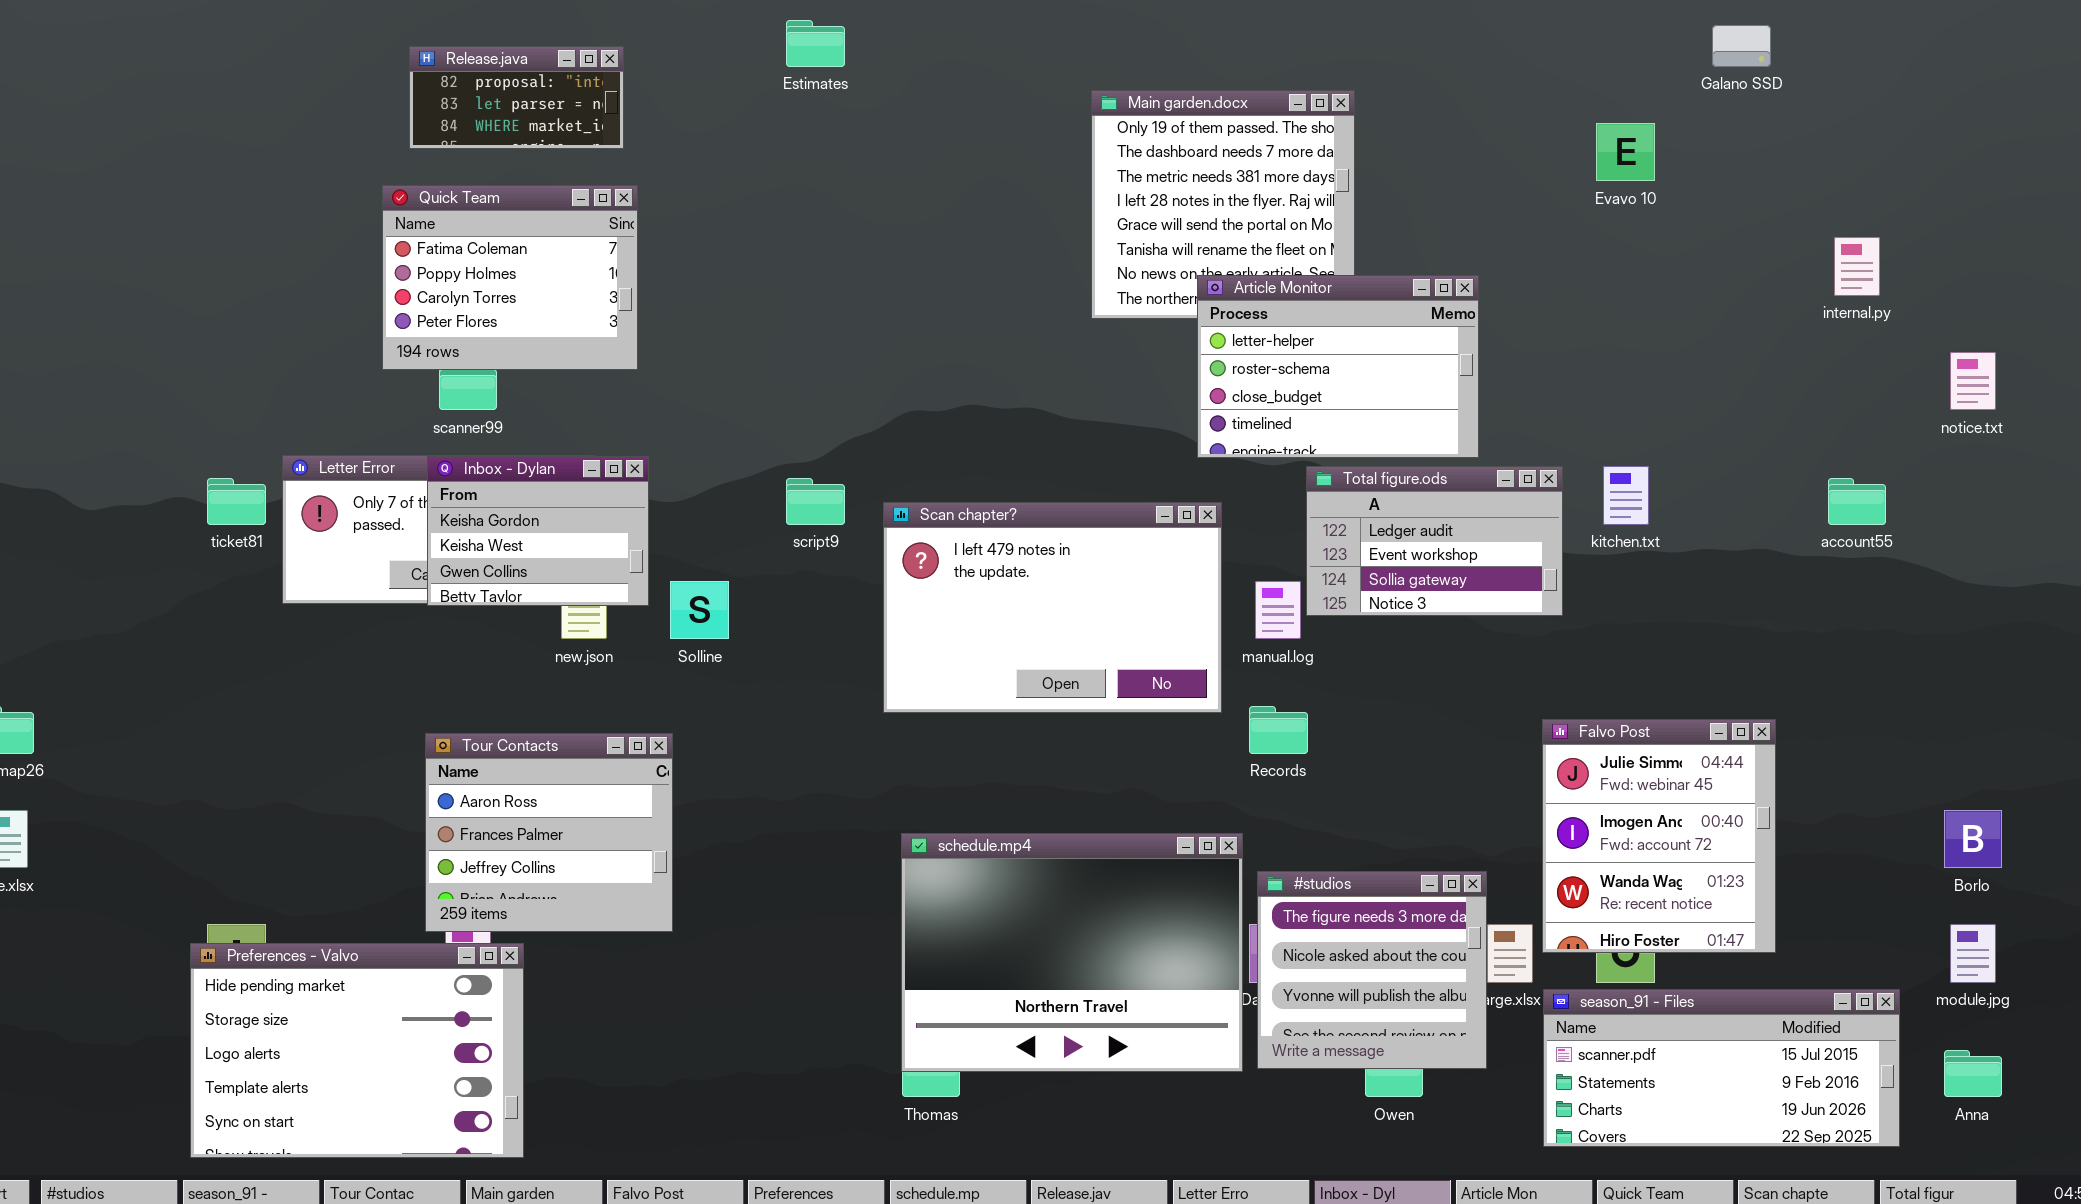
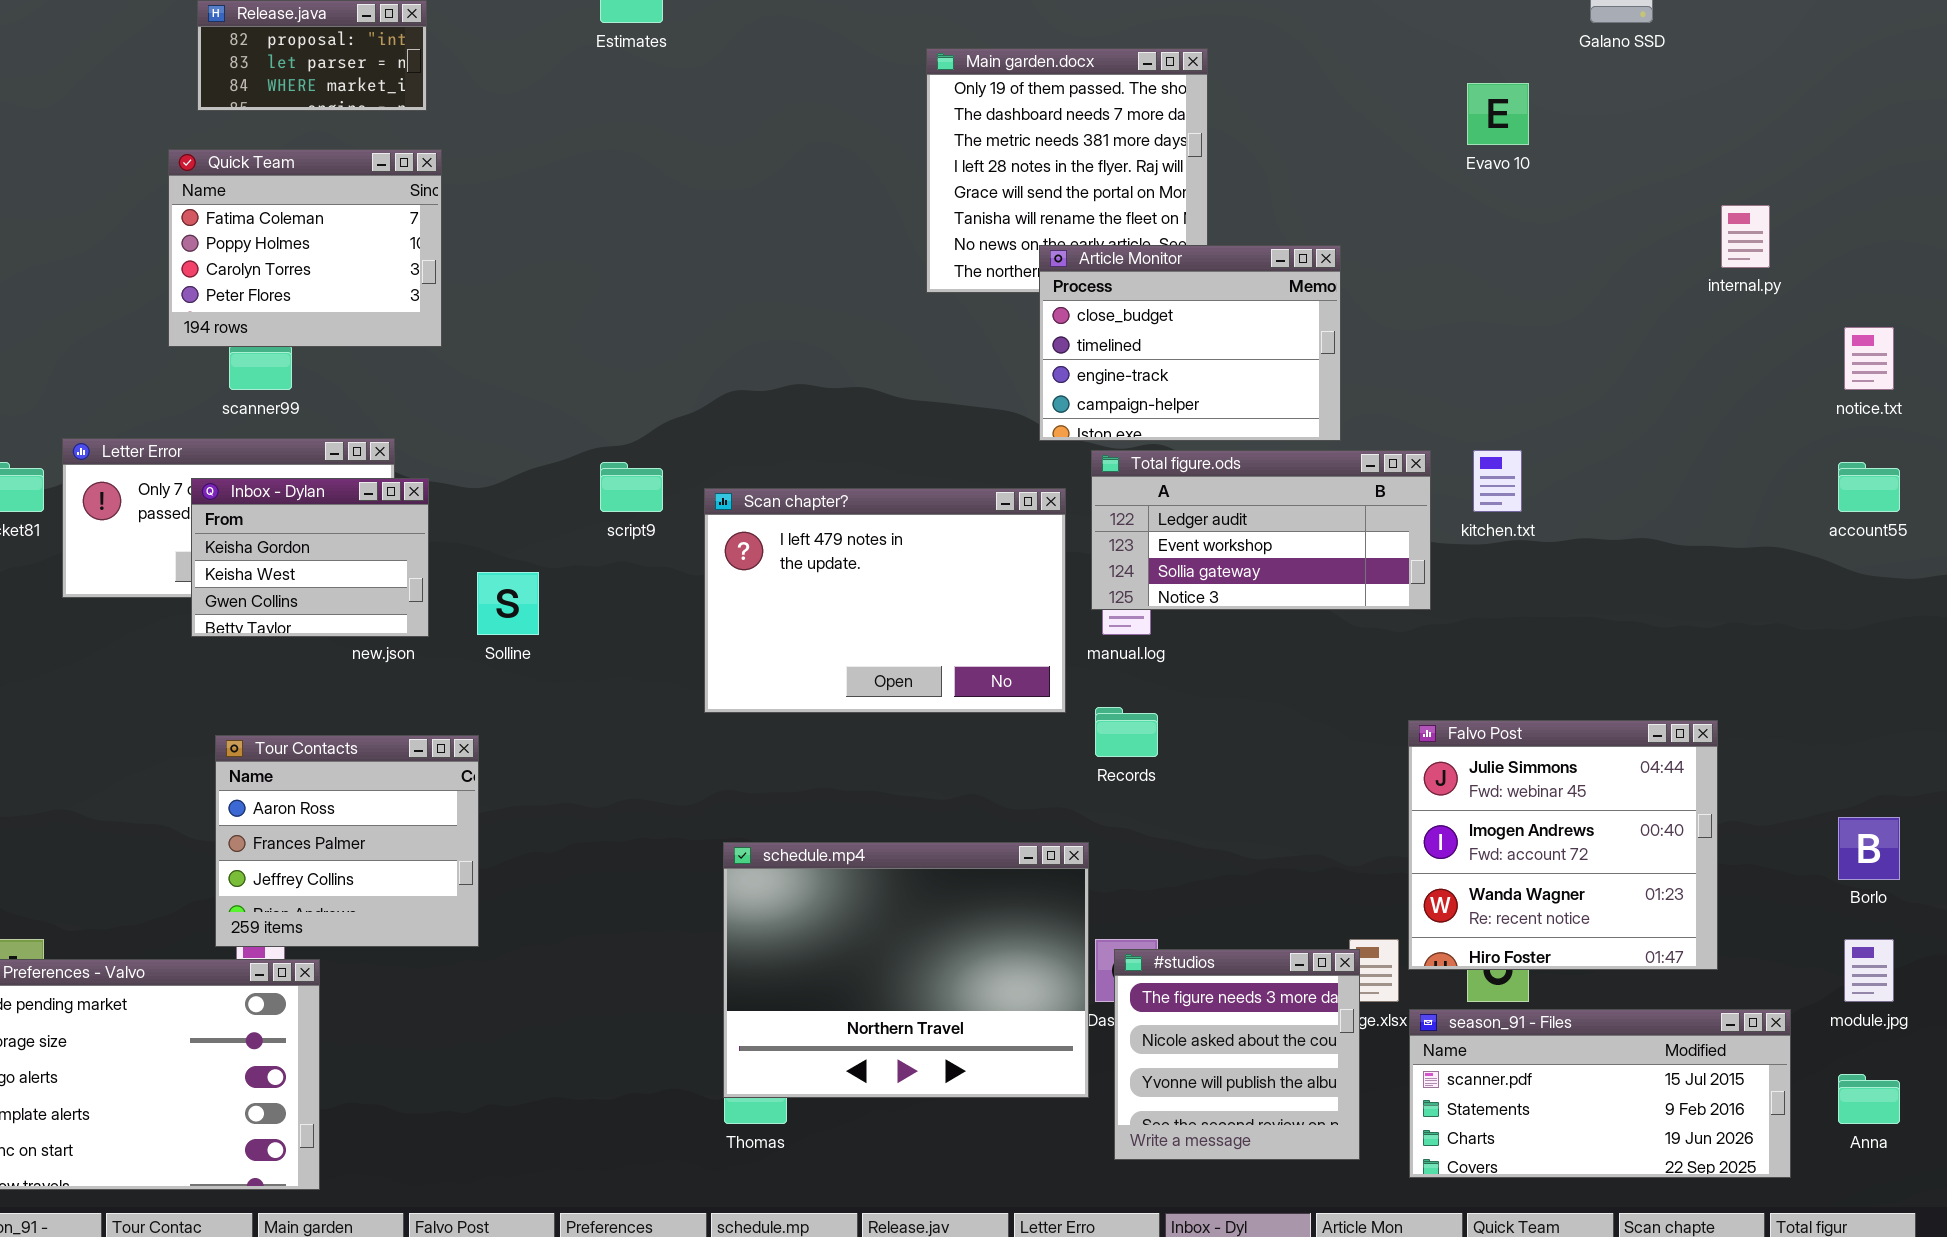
Article Monitor: [1197,275,1479,458] -> [1039,245,1341,441], scrolled down 2 rows
Inbox - Dylan: [427,456,649,606] -> [191,478,429,637], moved
Total figure.ods: [1306,466,1563,616] -> [1091,450,1431,610], resized
account55: [1828,478,1886,525] -> [1838,462,1900,512], moved
Falvo Post: [1542,719,1776,953] -> [1408,720,1718,970], resized
#studios: [1257,871,1487,1069] -> [1114,949,1360,1160], moved

